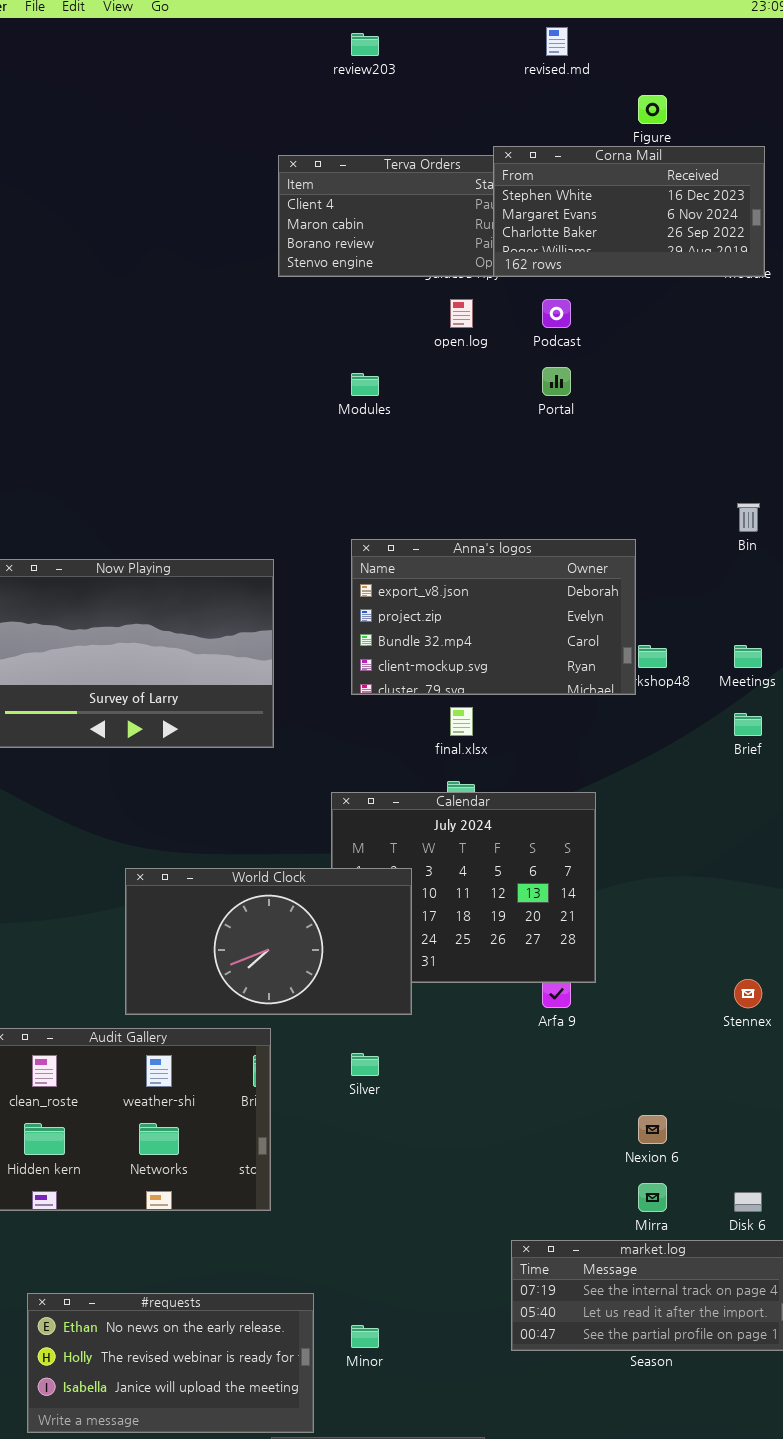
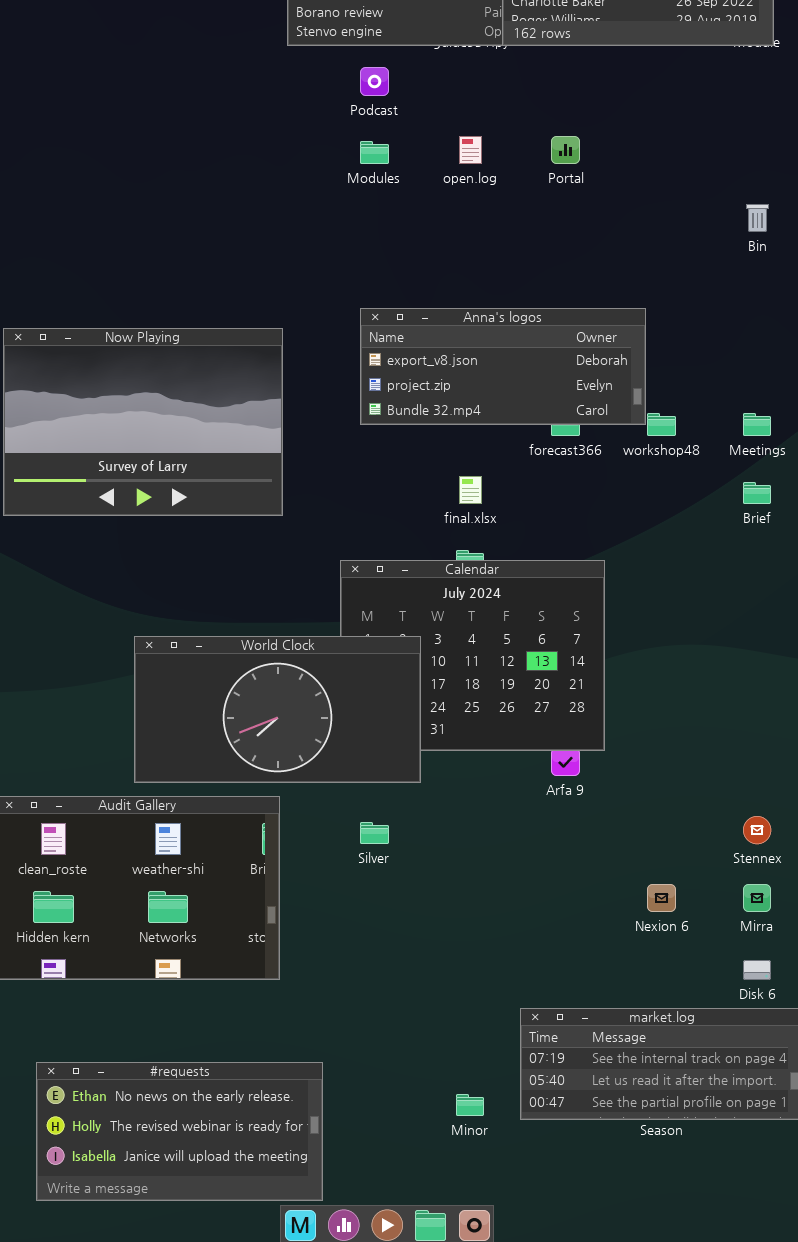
open.log: [450,299,473,328] -> [459,136,482,164], moved
Podcast: [542,299,571,328] -> [360,67,389,96], moved
Bin: [737,503,760,532] -> [746,204,769,232], moved
Anna's logos: [351,539,636,695] -> [360,308,646,425], resized
Stennex: [734,979,762,1008] -> [743,816,771,844], moved
Mirra: [638,1183,667,1212] -> [743,884,771,912], moved
Minor: [351,1325,379,1348] -> [456,1094,484,1116], moved

